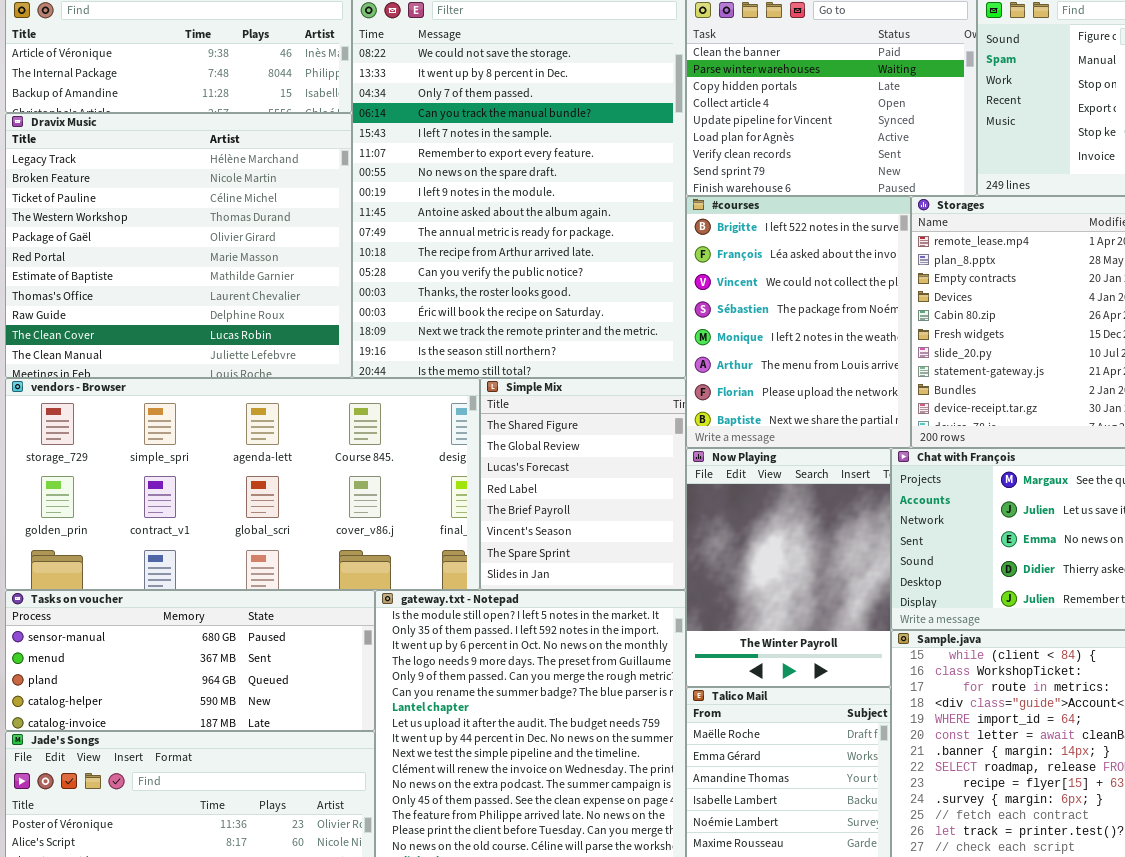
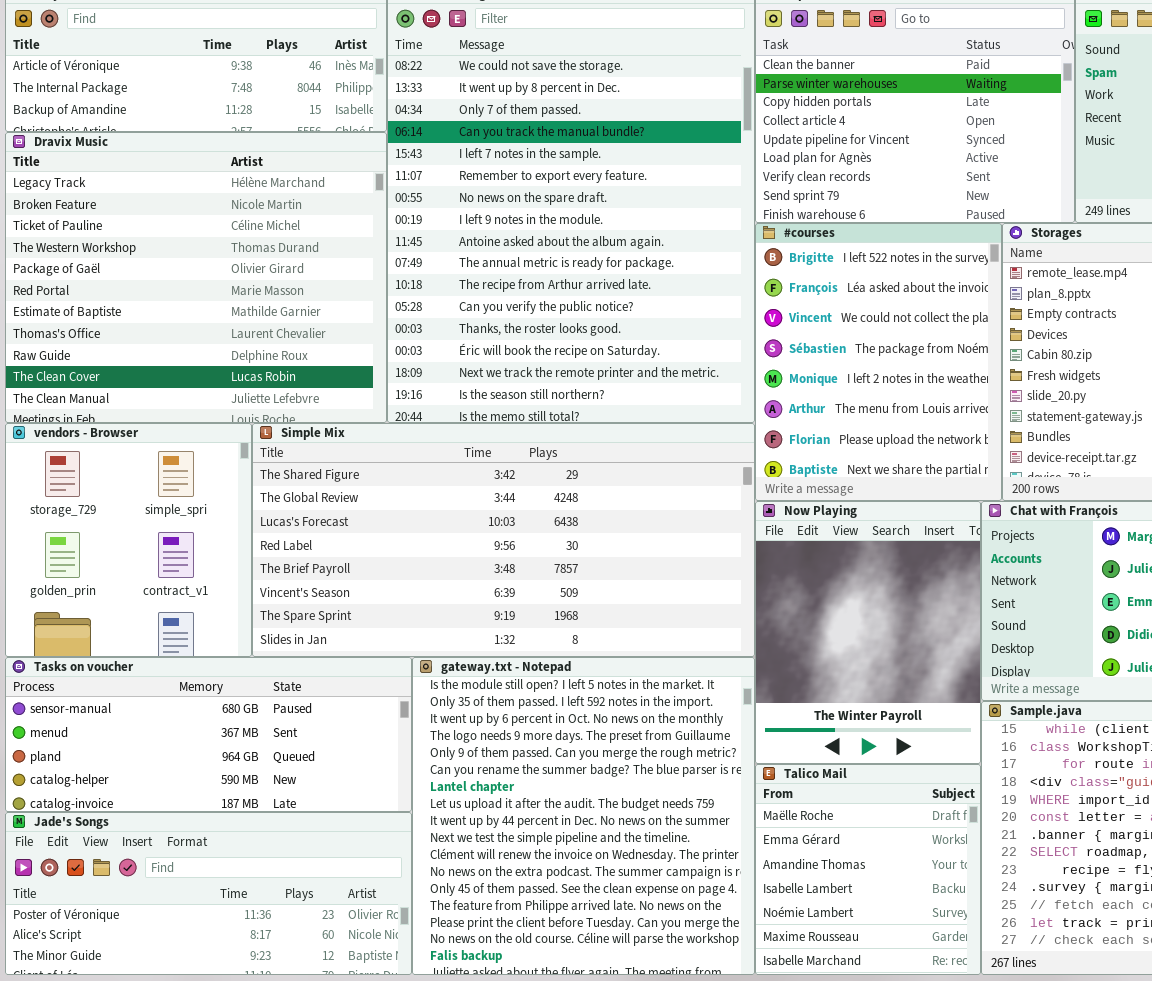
vendors - Browser: [5,378,480,590] -> [5,423,252,657], resized
Simple Mix: [480,378,686,590] -> [252,423,755,657], resized

